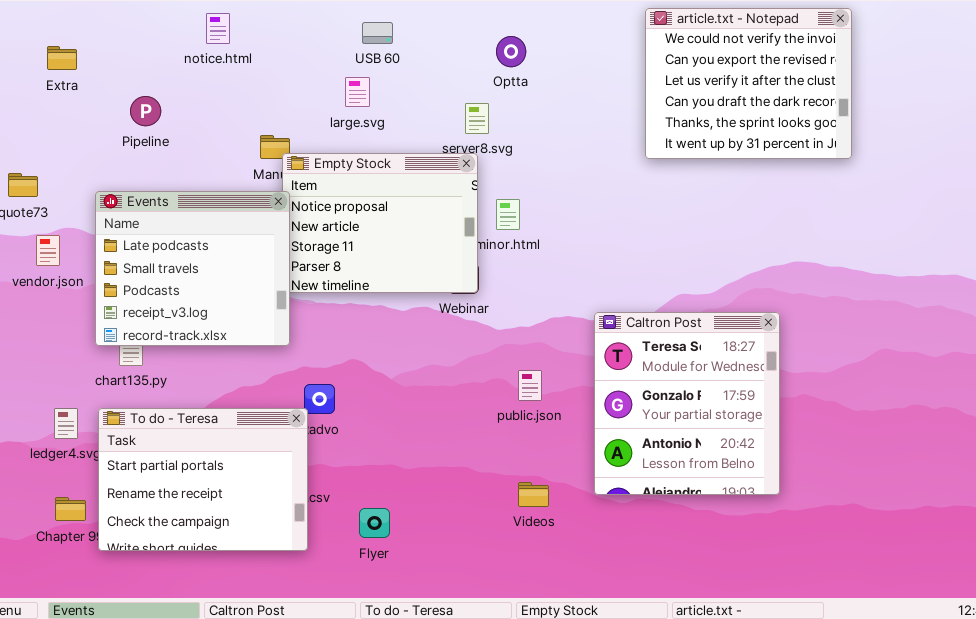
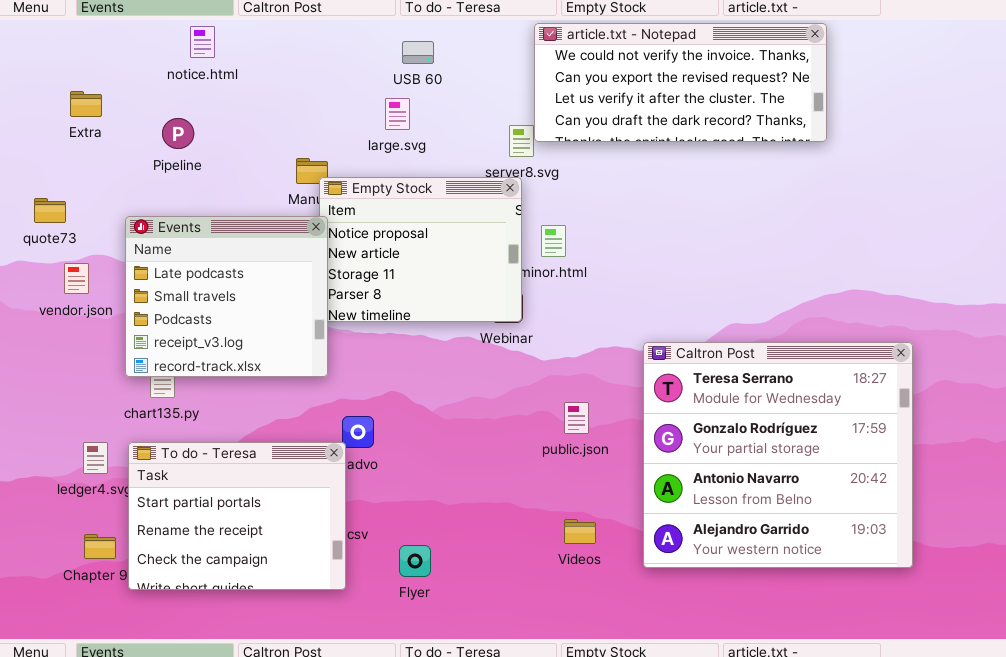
article.txt - Notepad: [645,8,852,159] -> [534,23,827,142], moved, resized
notice.html: [206,13,230,44] -> [190,26,215,58], moved
Extra: [47,46,77,70] -> [70,91,102,117], moved
Caltron Post: [594,312,780,495] -> [643,342,913,568], resized

